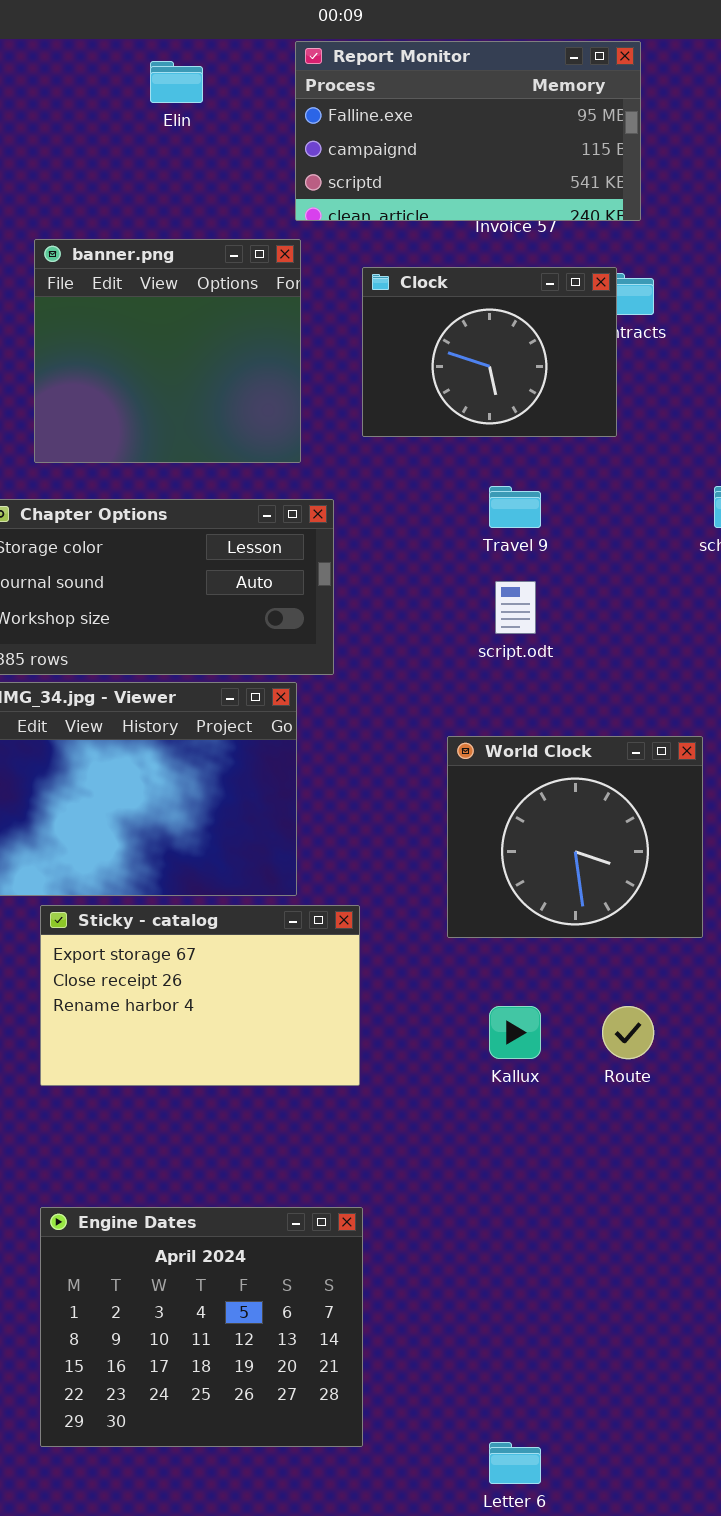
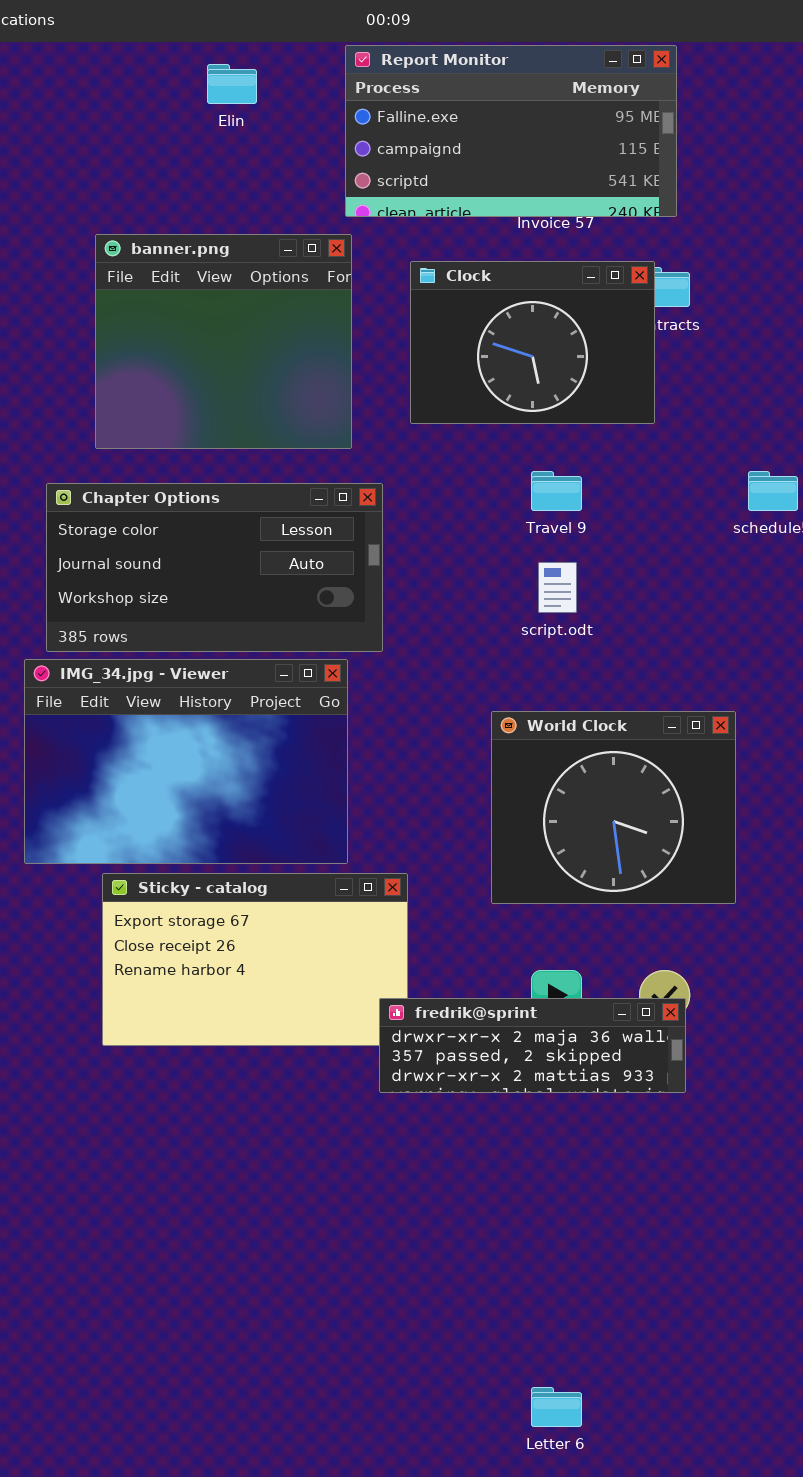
fredrik@sprint: none -> [379,998,686,1093], opened
Engine Dates: [40,1207,363,1447] -> none, closed

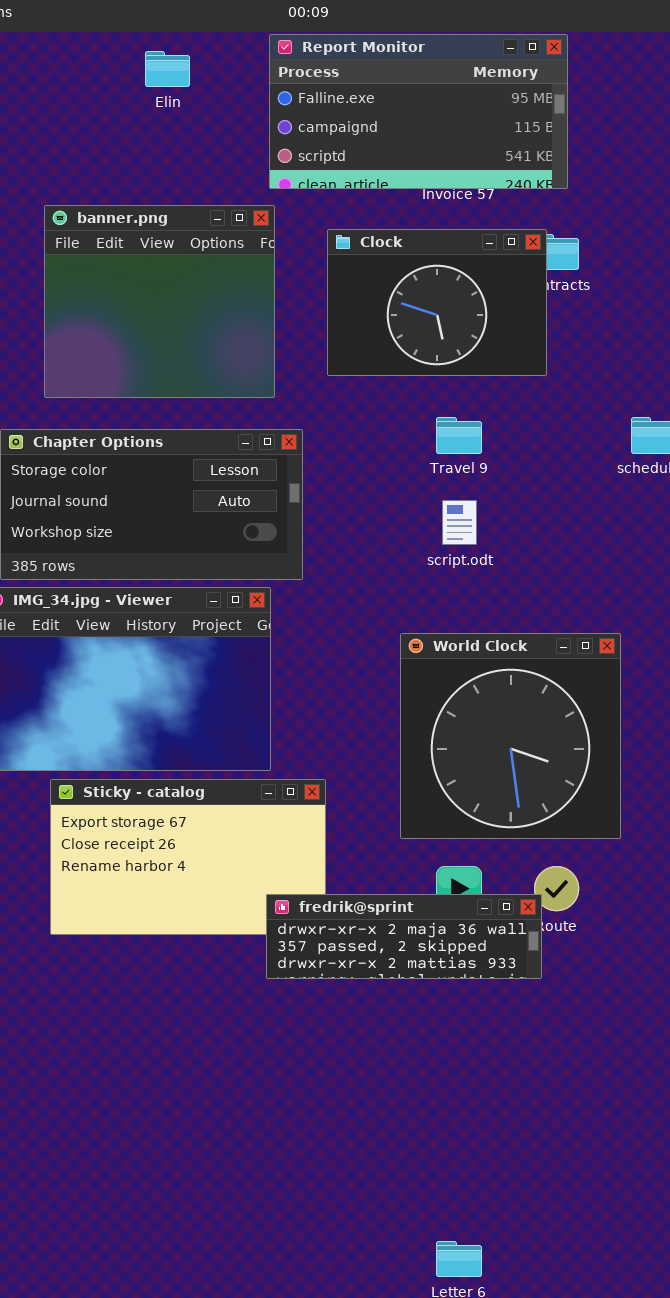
World Clock: [491,711,736,904] -> [400,633,621,839], resized
fredrik@sprint: [379,998,686,1093] -> [266,894,542,979], moved

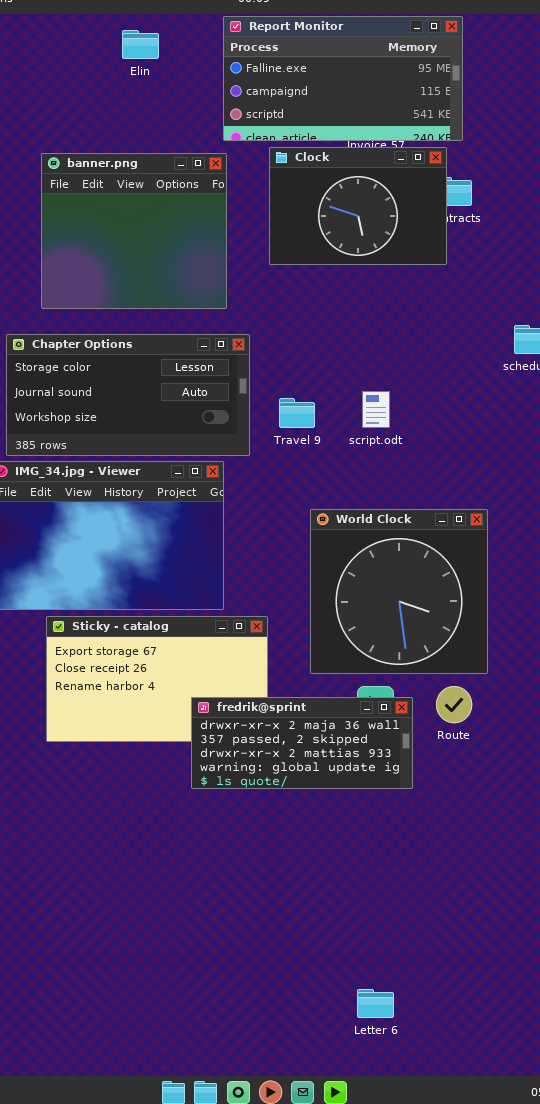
Clock: [327,229,547,376] -> [269,147,447,265], moved
Travel 9: [436,417,482,454] -> [279,398,315,428], moved
World Clock: [400,633,621,839] -> [310,509,488,674], moved
fredrik@sprint: [266,894,542,979] -> [191,697,413,789], moved, resized

